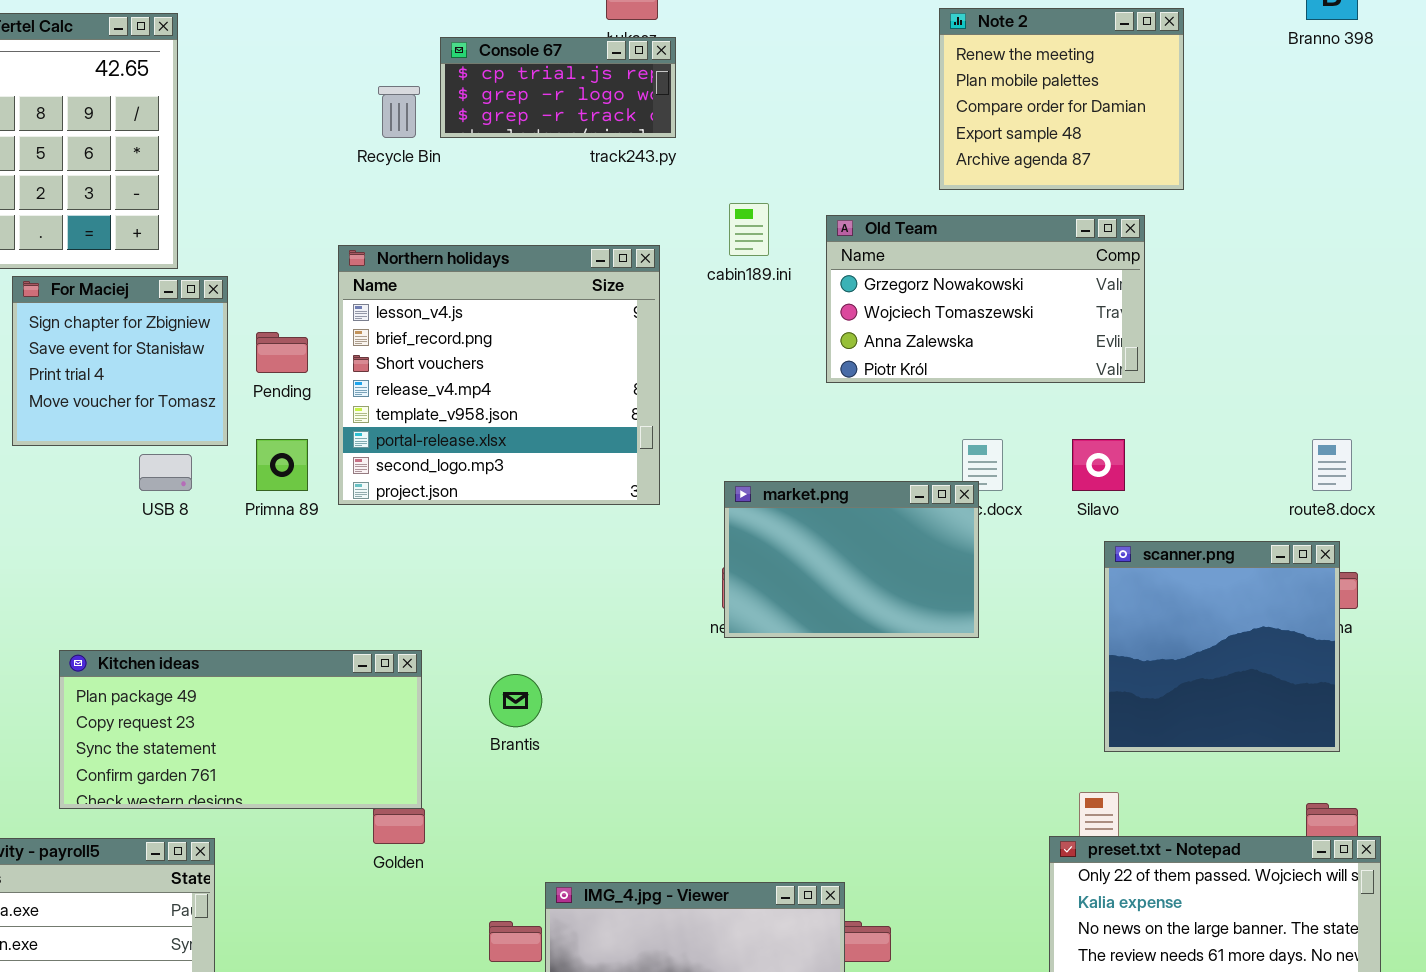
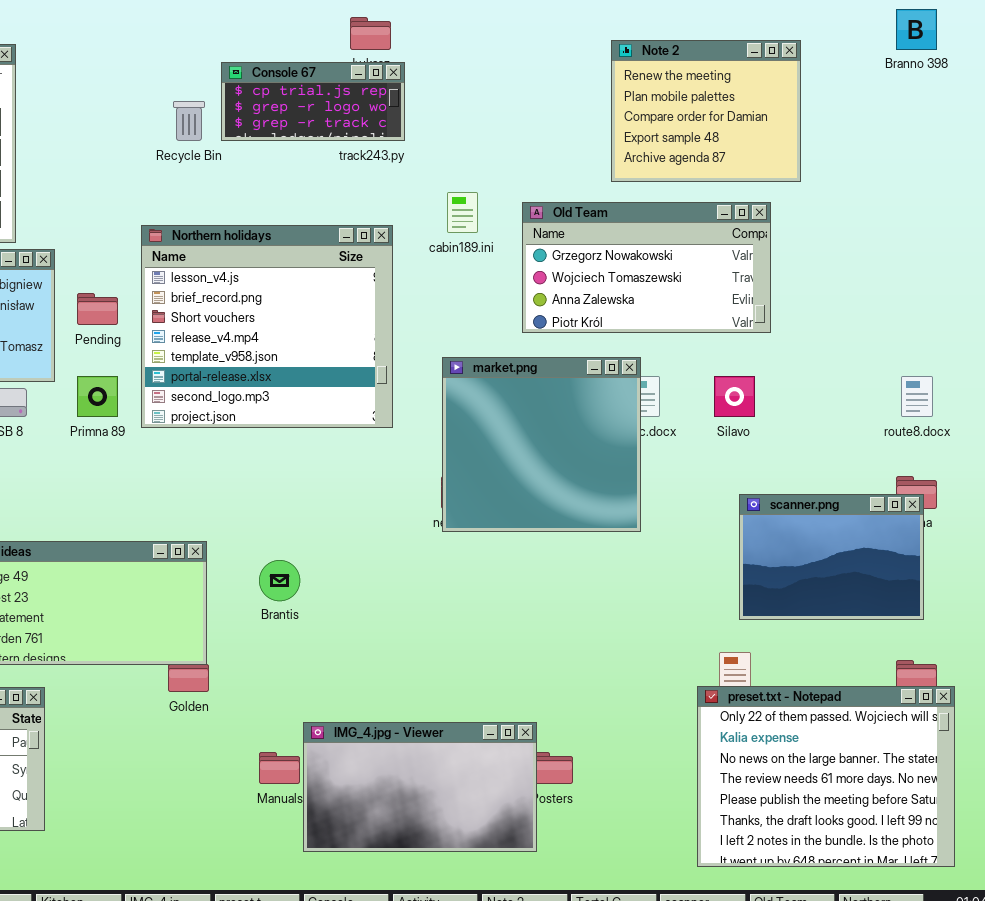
market.png: [724,481,979,638] -> [442,357,641,532], resized
scanner.png: [1104,541,1340,752] -> [739,494,924,620], resized

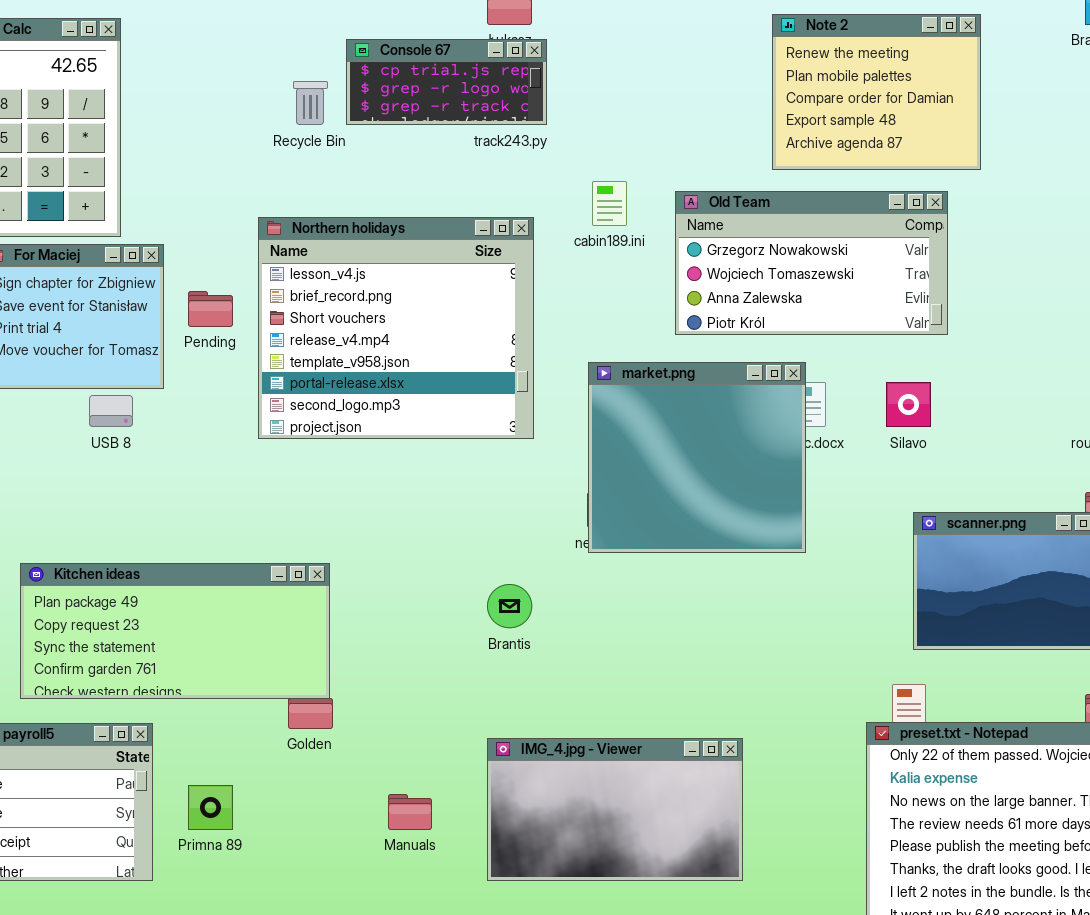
Primna 89: [77,376,118,417] -> [188,785,233,830], moved
Brantis: [259,560,300,601] -> [487,584,532,628], moved
IMG_4.jpg - Viewer: [303,722,537,852] -> [487,738,743,881], moved

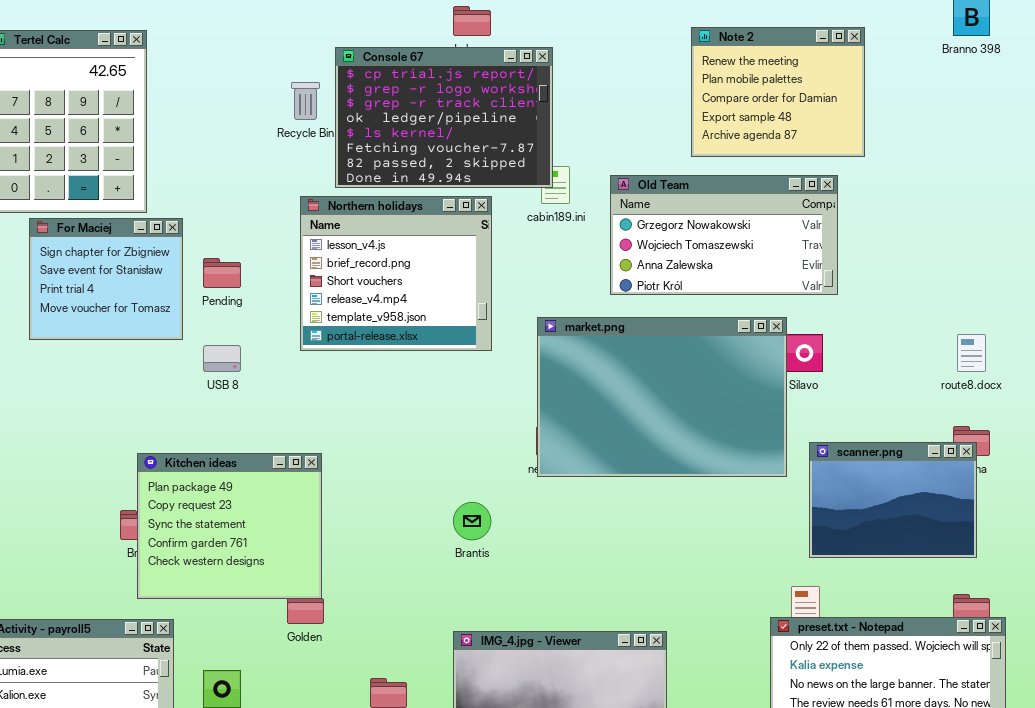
Console 67: [346,39,547,125] -> [335,47,553,188], resized
Northern holidays: [258,217,534,439] -> [300,196,492,351], resized
market.png: [588,362,806,553] -> [537,317,787,477], resized
USB 8: [89,395,133,427] -> [203,345,241,372], moved
Kitchen ideas: [20,563,330,699] -> [137,453,322,599], resized

